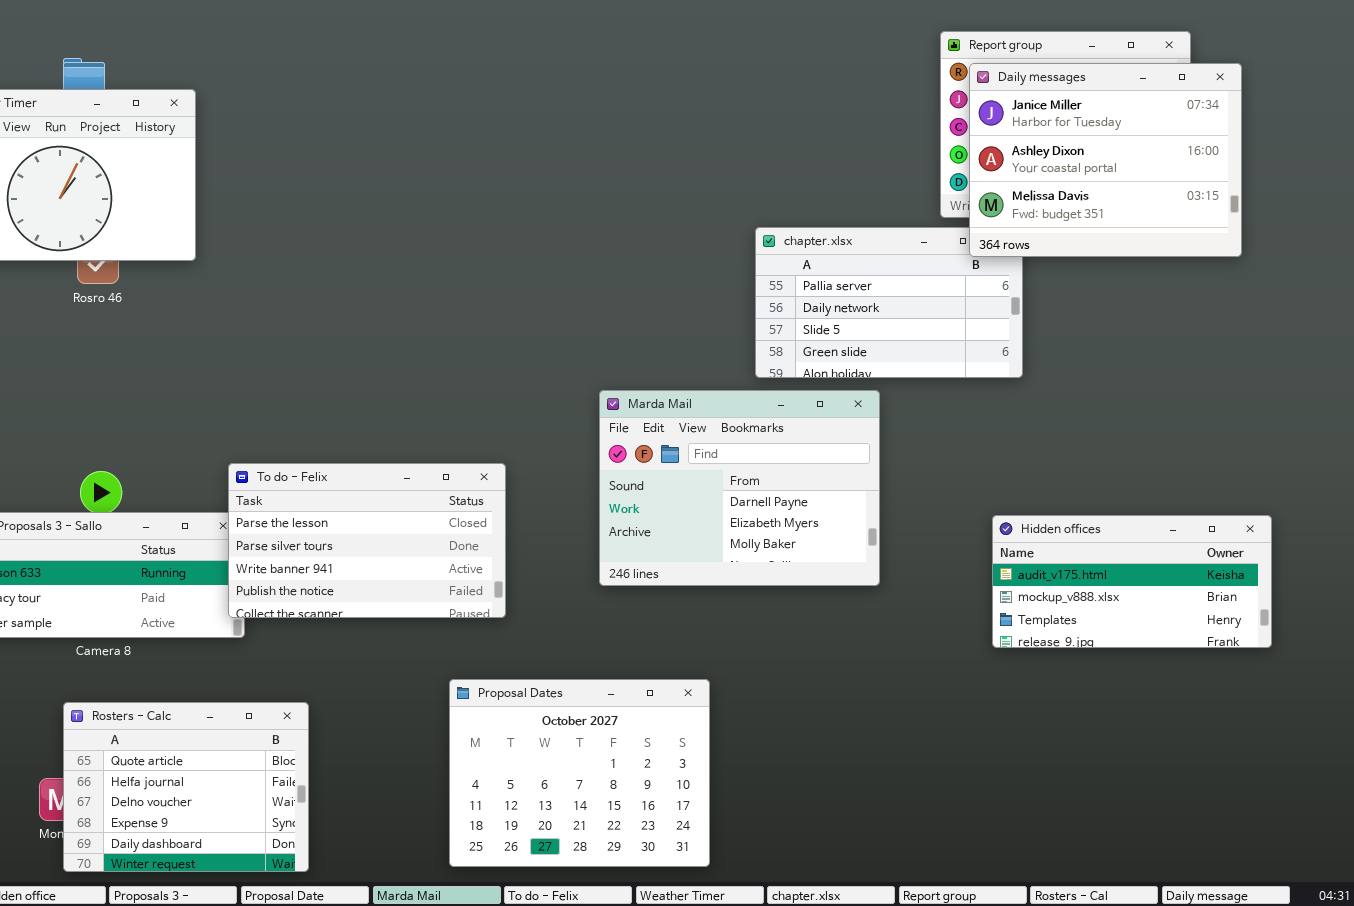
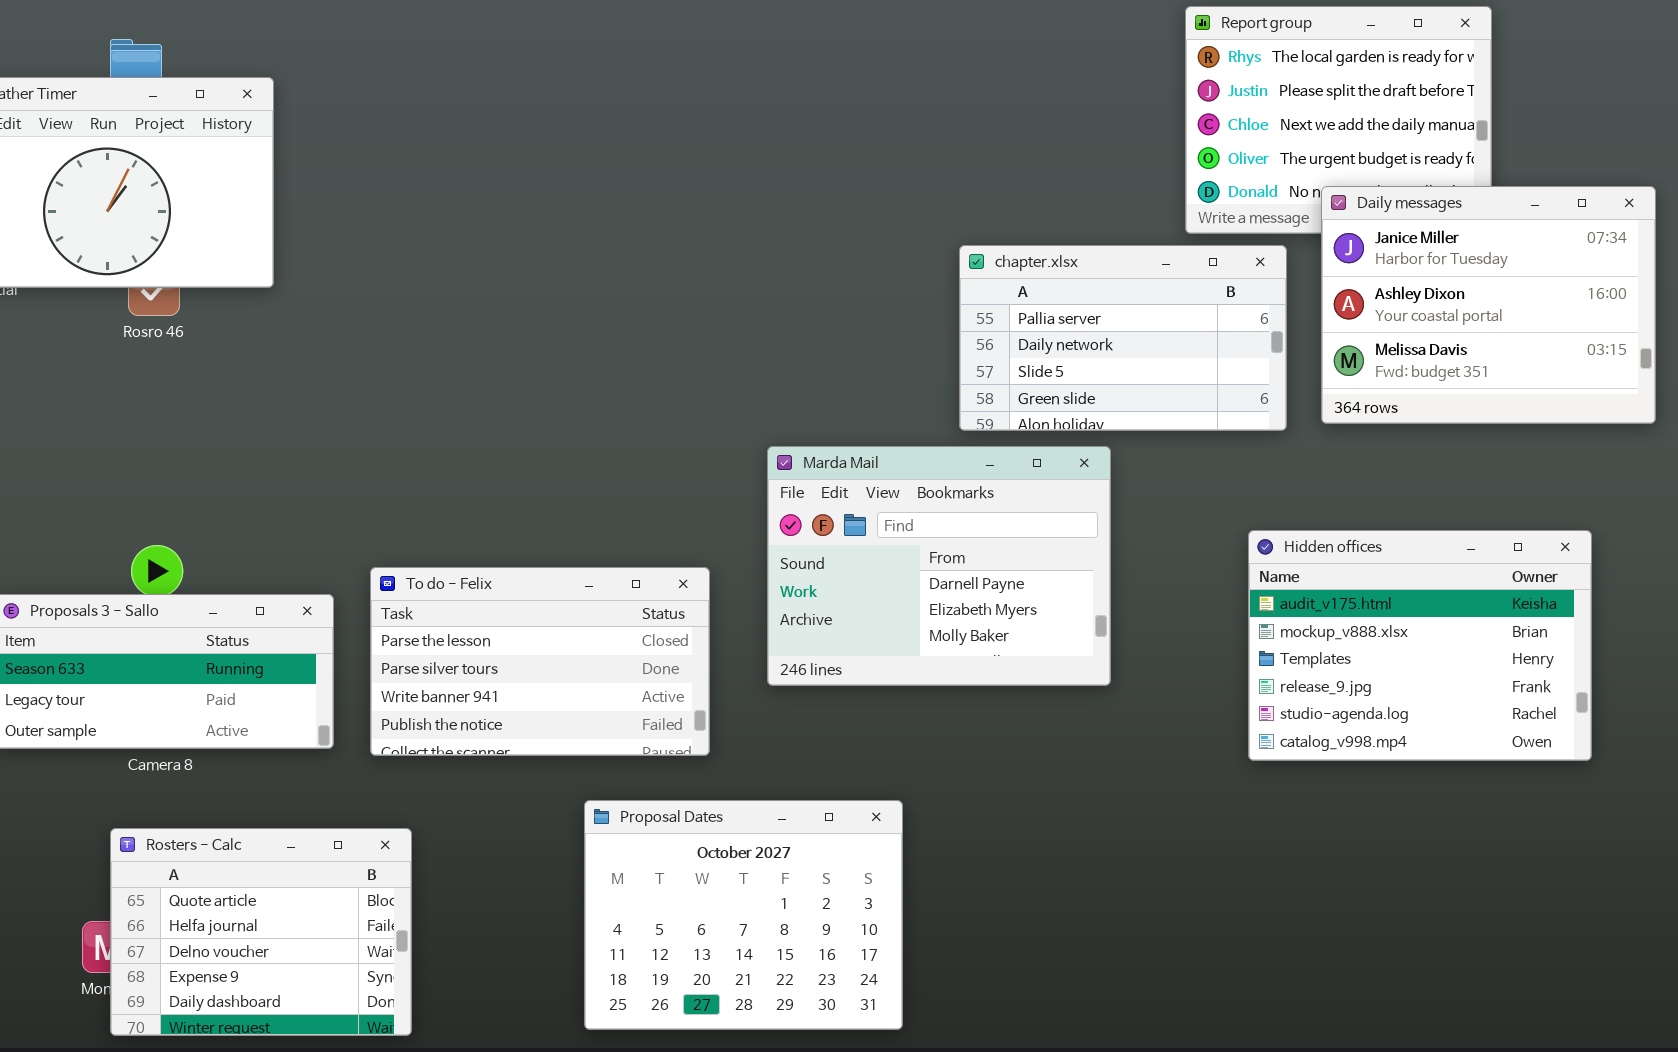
Daily messages: [969,63,1242,257] -> [1321,186,1656,424], moved
To do - Felix: [228,463,506,618] -> [370,567,710,756], moved
Hidden offices: [992,515,1272,648] -> [1248,530,1592,761], resized

